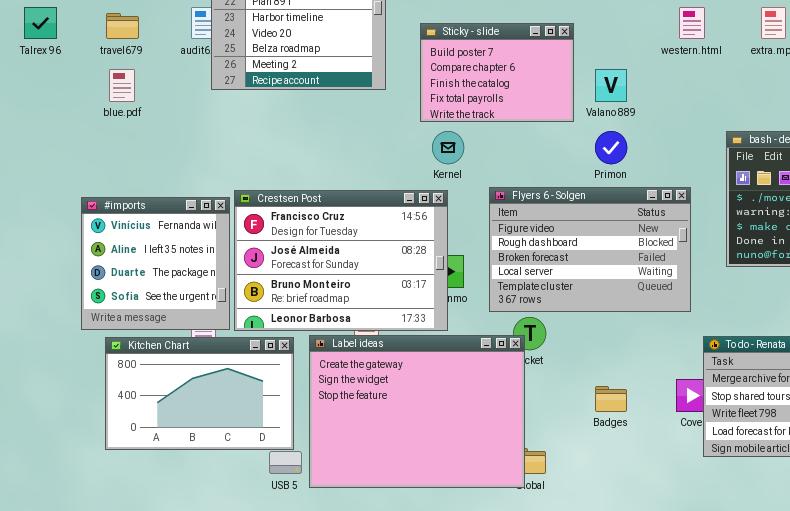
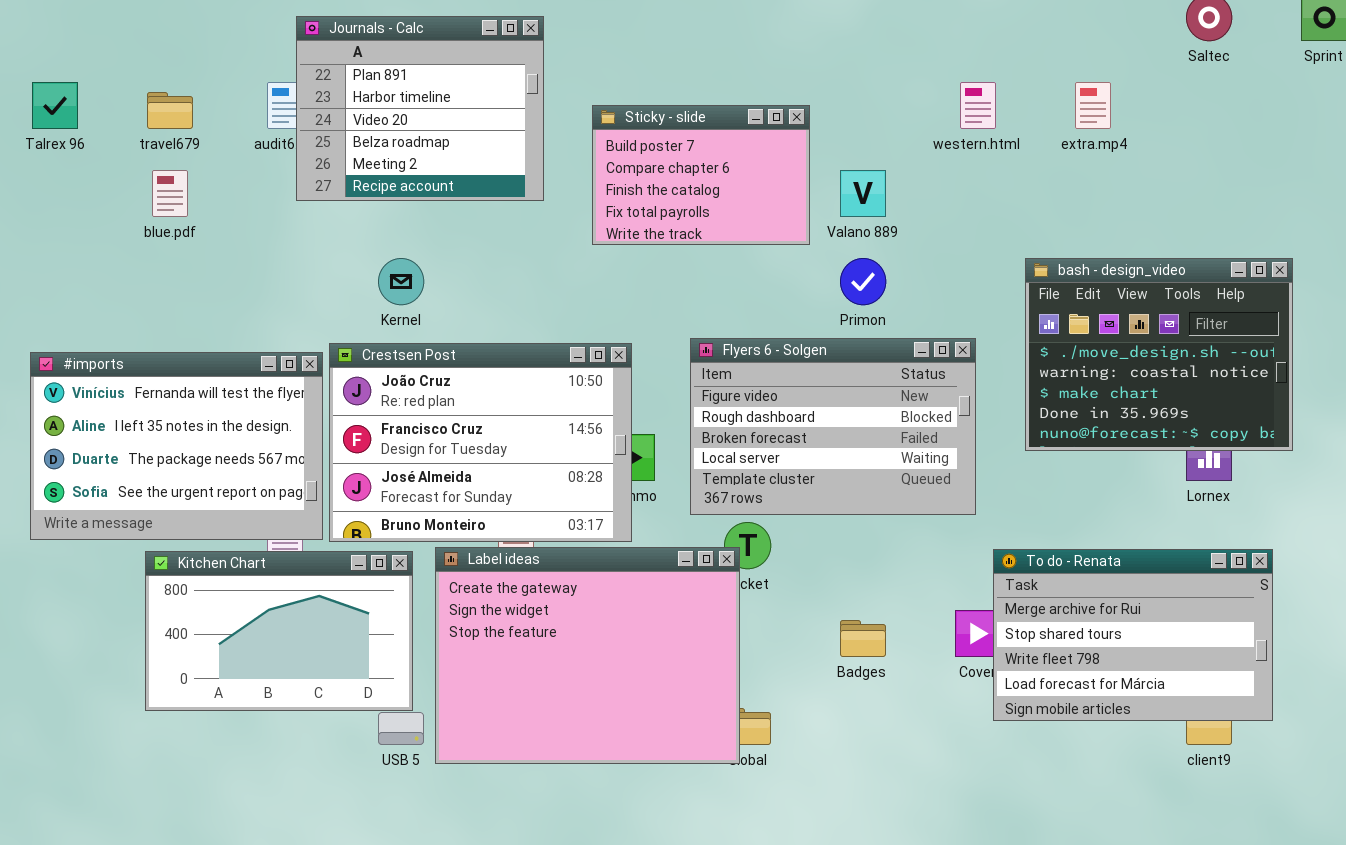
Kernel: [432,131,464,164] -> [378,258,424,305], moved
Crestsen Post: [234,190,448,331] -> [329,343,632,542], scrolled up 1 row
#imports: [81,197,230,330] -> [30,352,323,540], resized

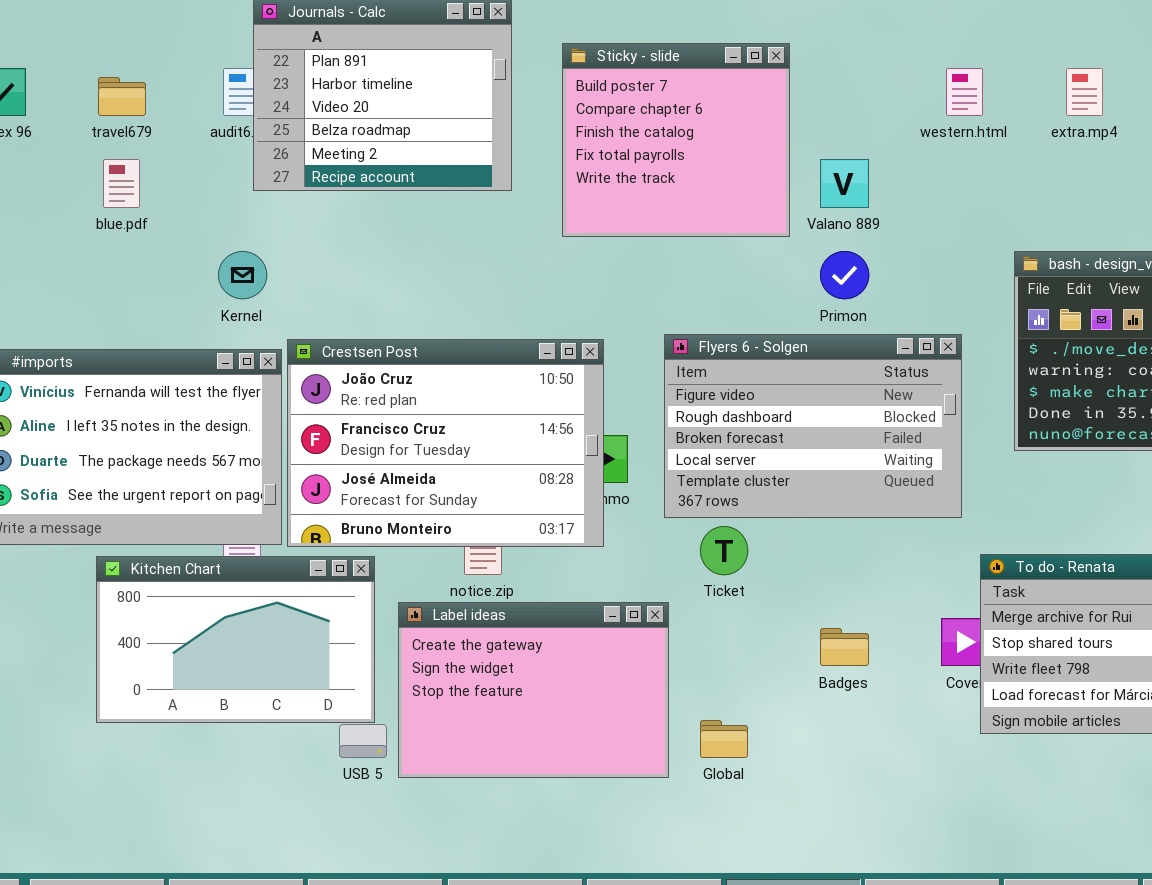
Sticky - slide: [592,105,810,245] -> [562,43,790,237], resized
Kernel: [378,258,424,305] -> [218,251,267,299], moved
Label ideas: [435,547,740,764] -> [398,602,669,778], resized

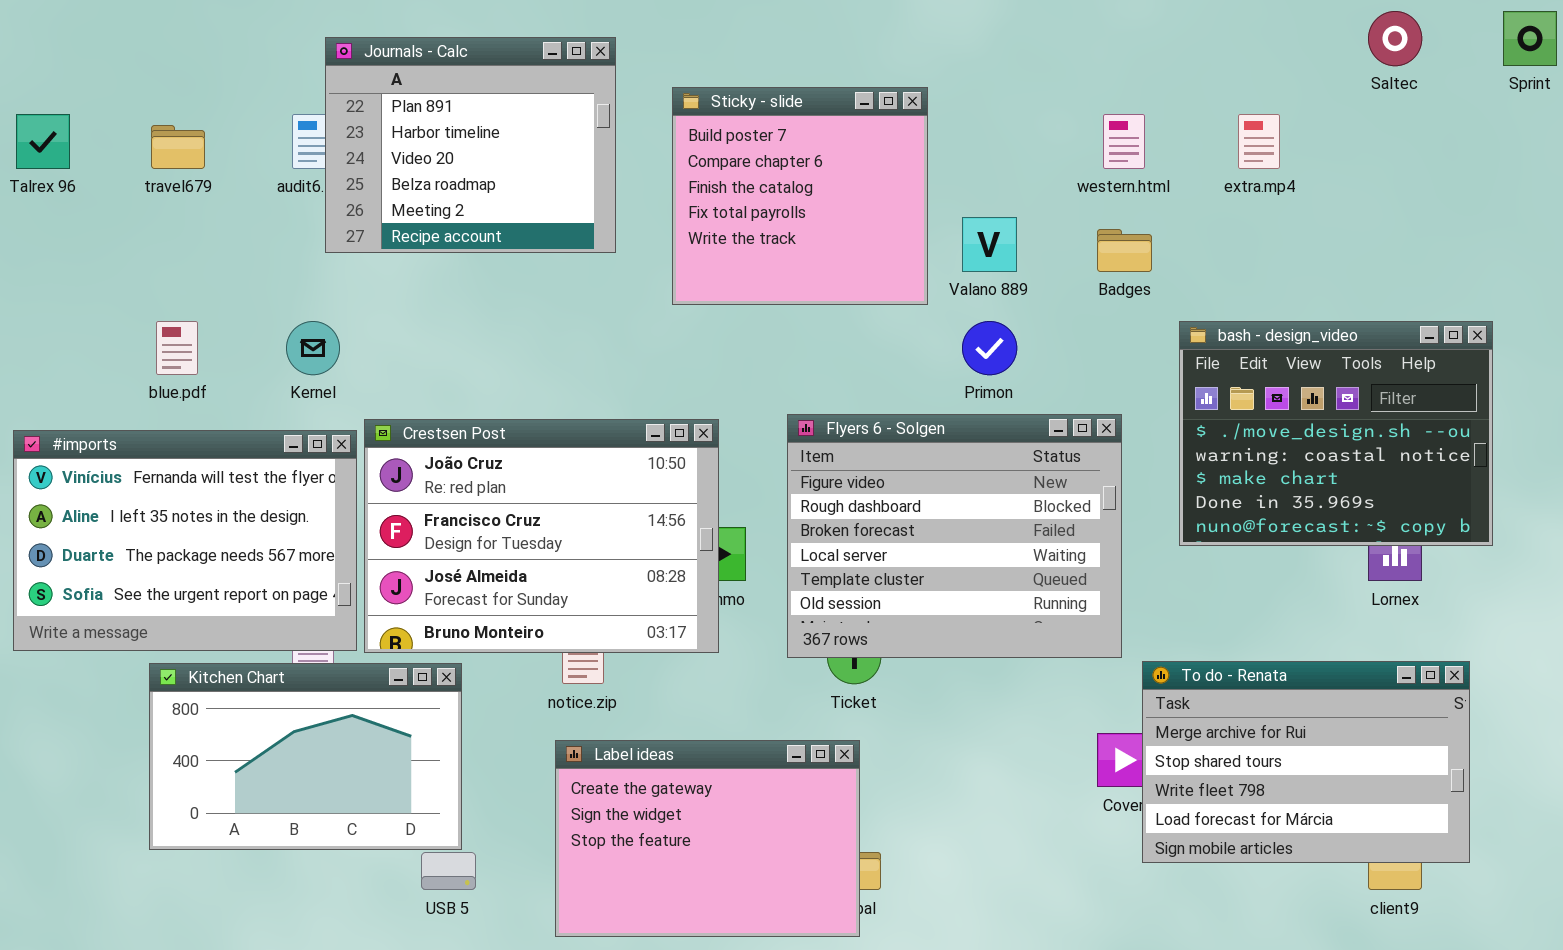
blue.pdf: [103,159,140,208] -> [156,321,198,375], moved
Flyers 6 - Solgen: [664,334,962,518] -> [787,414,1122,658], resized
Label ideas: [398,602,669,778] -> [555,740,860,937], moved
Badges: [820,628,869,666] -> [1097,229,1152,272], moved

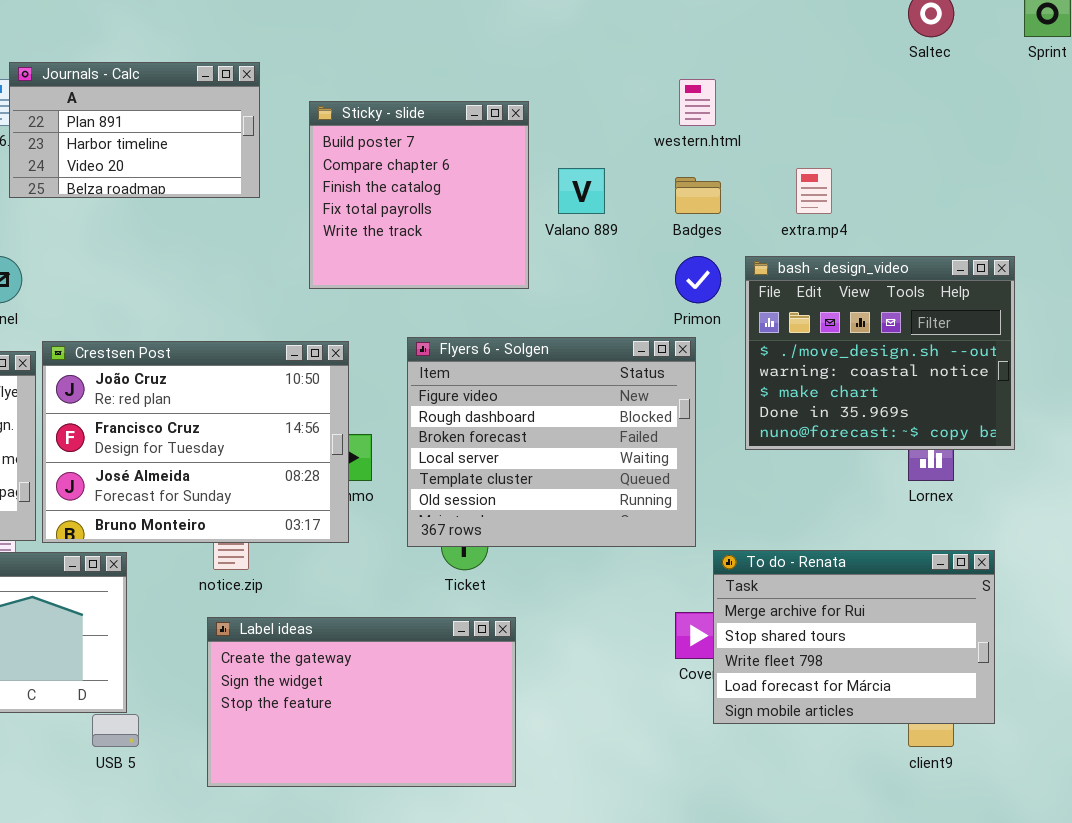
Journals - Calc: [325,37,616,253] -> [9,62,260,198], resized
Sticky - slide: [672,87,928,305] -> [309,101,529,289], moved
extra.mp4: [1238,114,1280,169] -> [796,168,832,214], moved
Primon: [962,321,1017,375] -> [675,256,721,303], moved
Label ideas: [555,740,860,937] -> [207,617,516,787], resized

